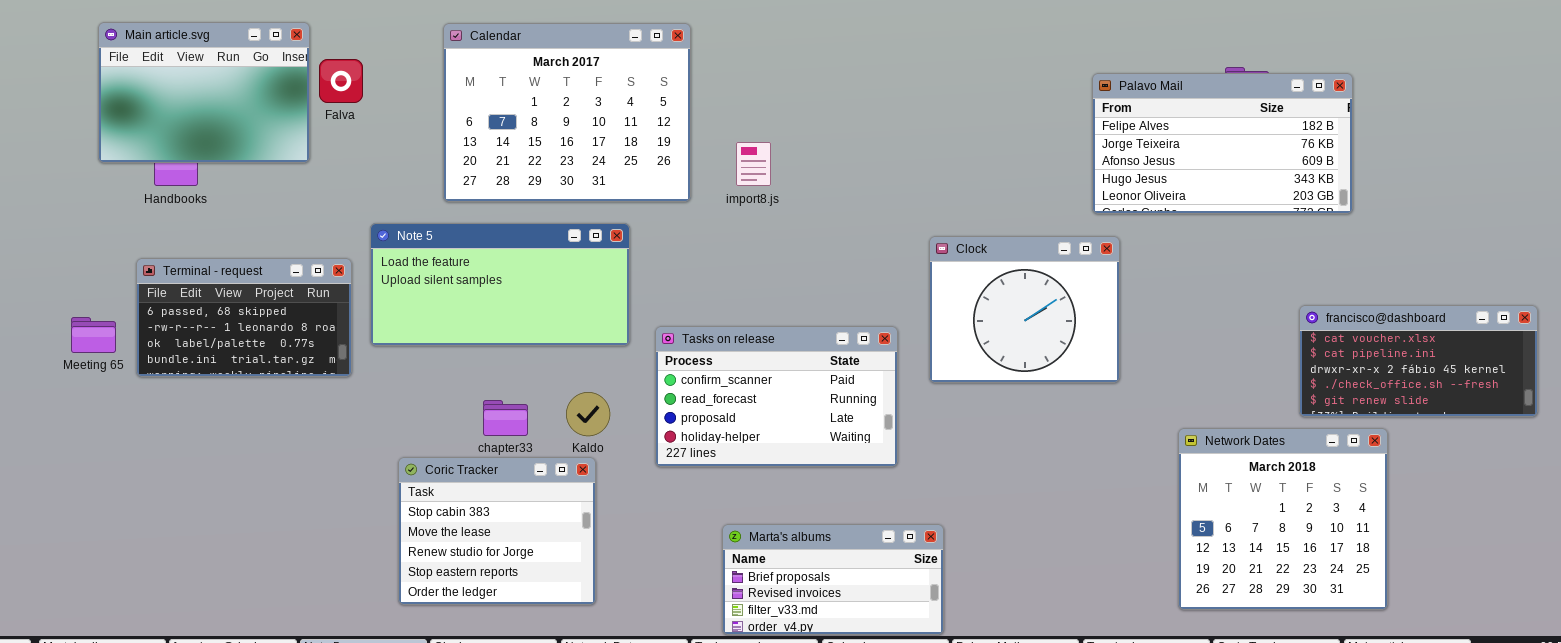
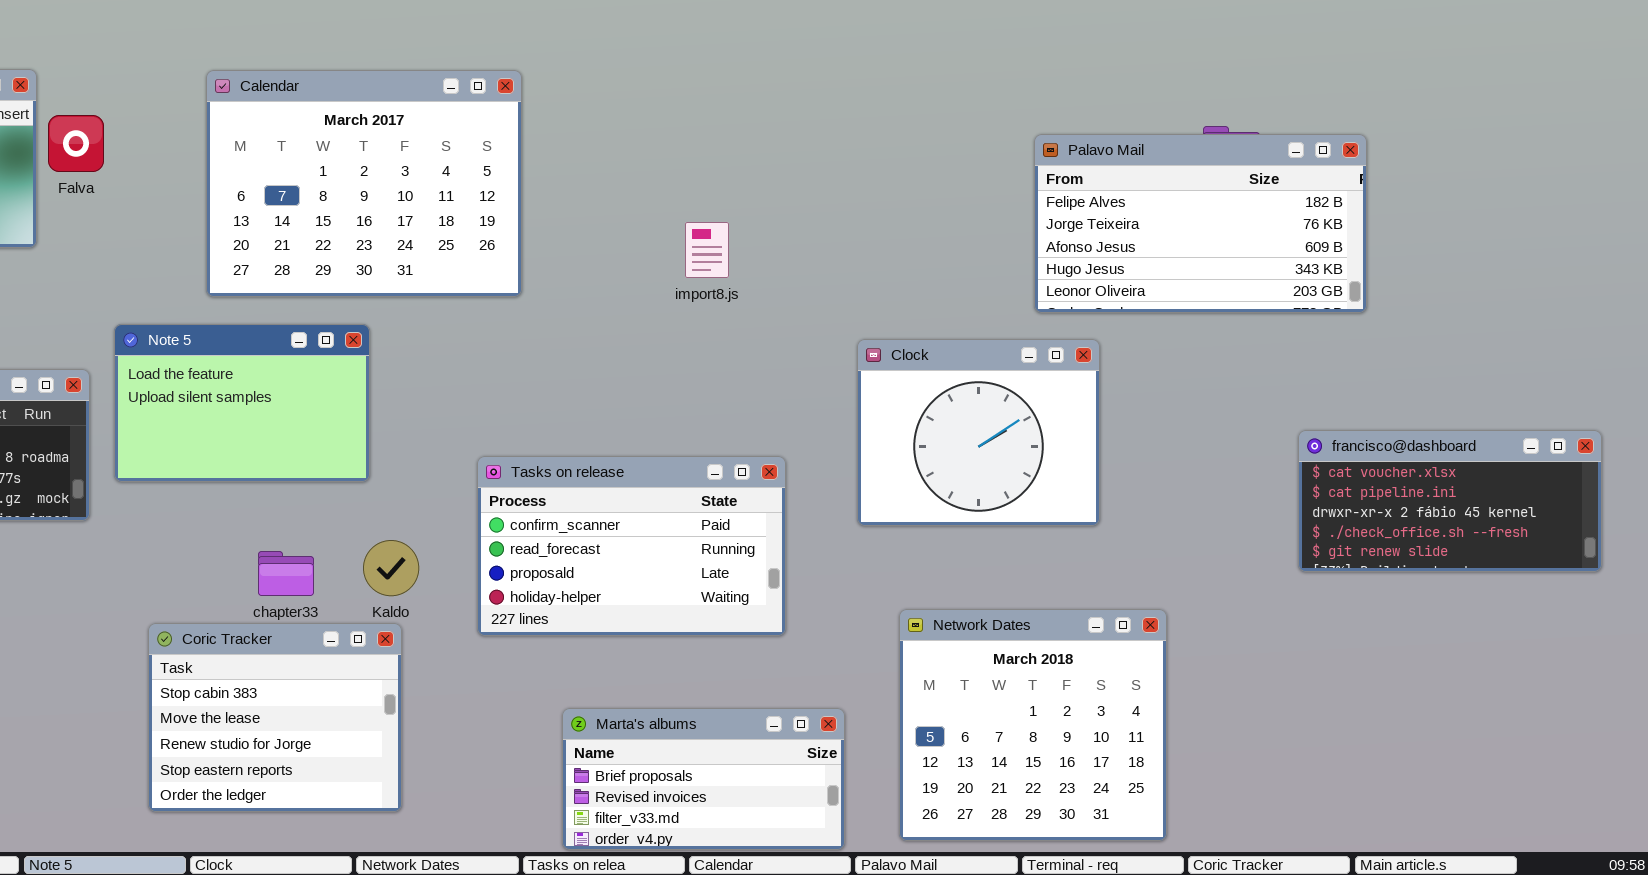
import8.js: [736,142,771,186] -> [685,222,729,278], moved
Note 5: [370,223,630,346] -> [114,324,370,482], resized
Clock: [929,236,1120,383] -> [857,339,1100,526], moved
Network Dates: [1178,428,1388,610] -> [899,609,1167,841], moved

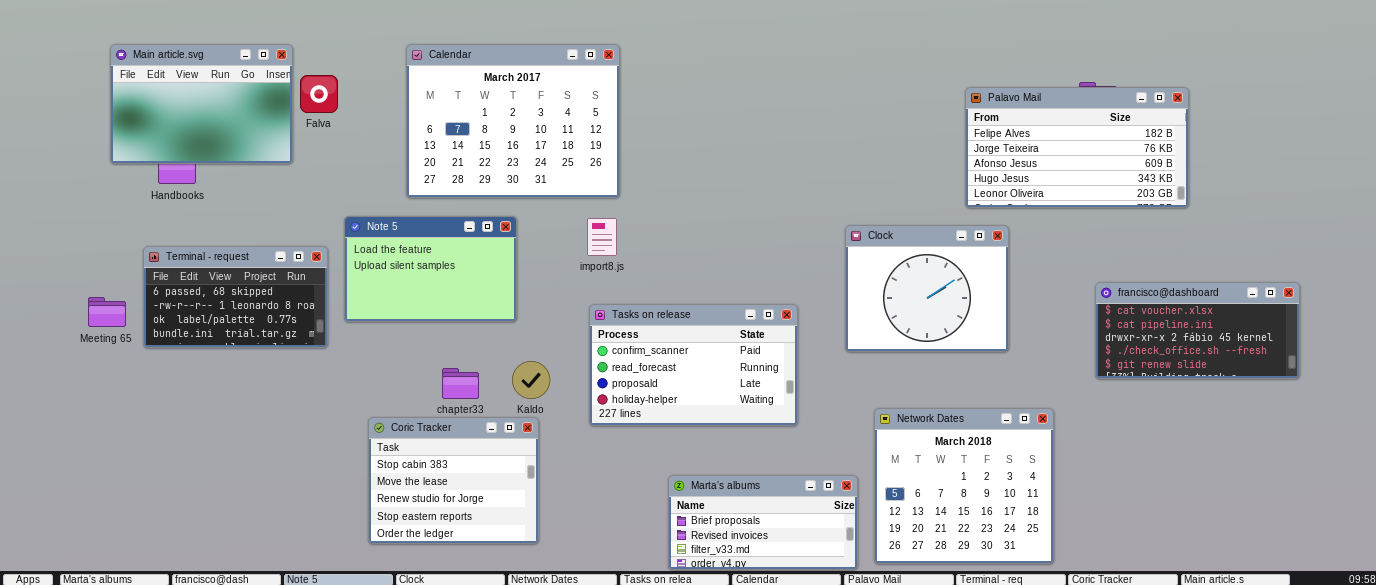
import8.js: [685,222,729,278] -> [587,218,617,256], moved
francisco@dashboard: [1298,430,1602,572] -> [1095,282,1300,379], moved
Marta's albums: [562,708,845,850] -> [668,475,858,570], moved

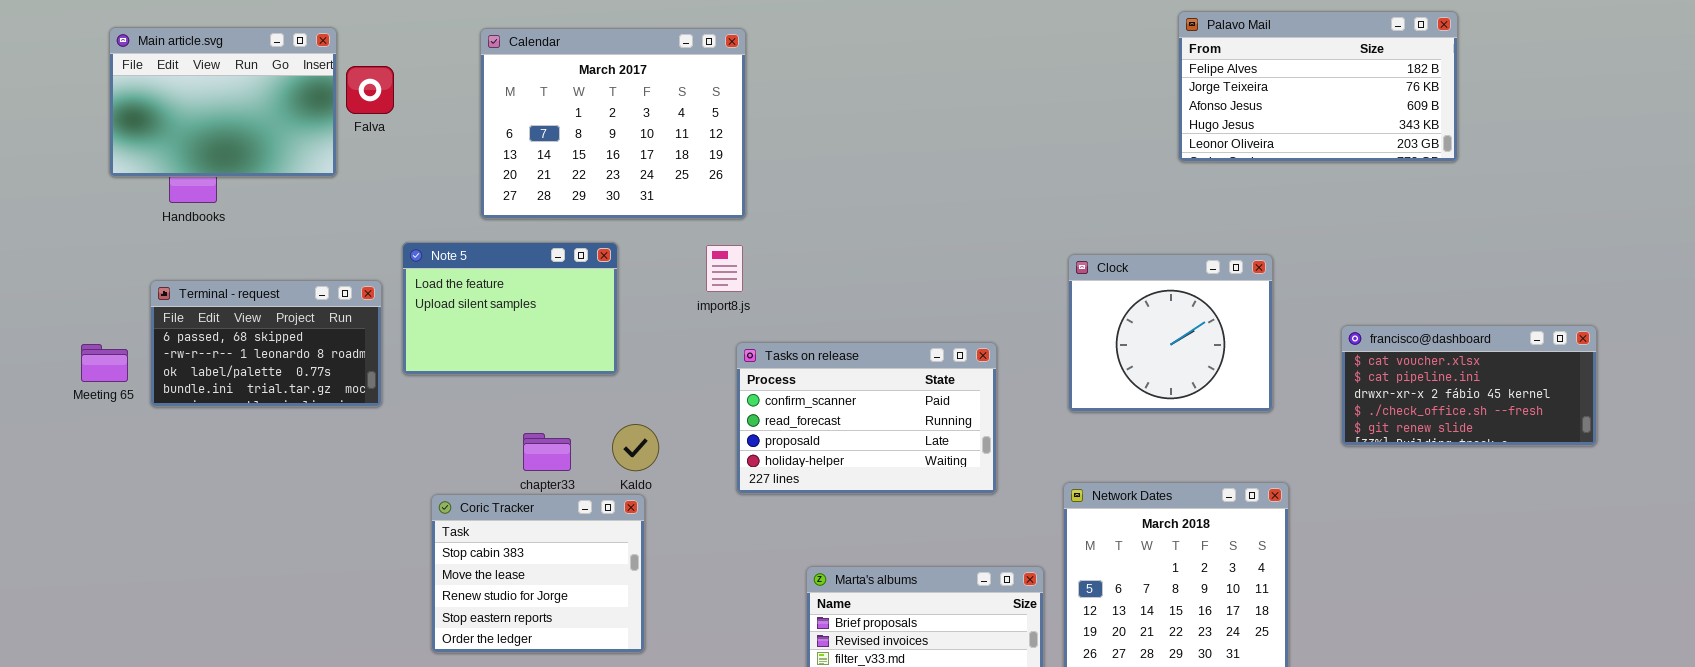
Palavo Mail: [965,87,1189,208] -> [1178,11,1458,162], moved
Clock: [845,225,1009,352] -> [1068,254,1273,412], moved
Tasks on release: [589,304,798,426] -> [736,342,997,494], moved

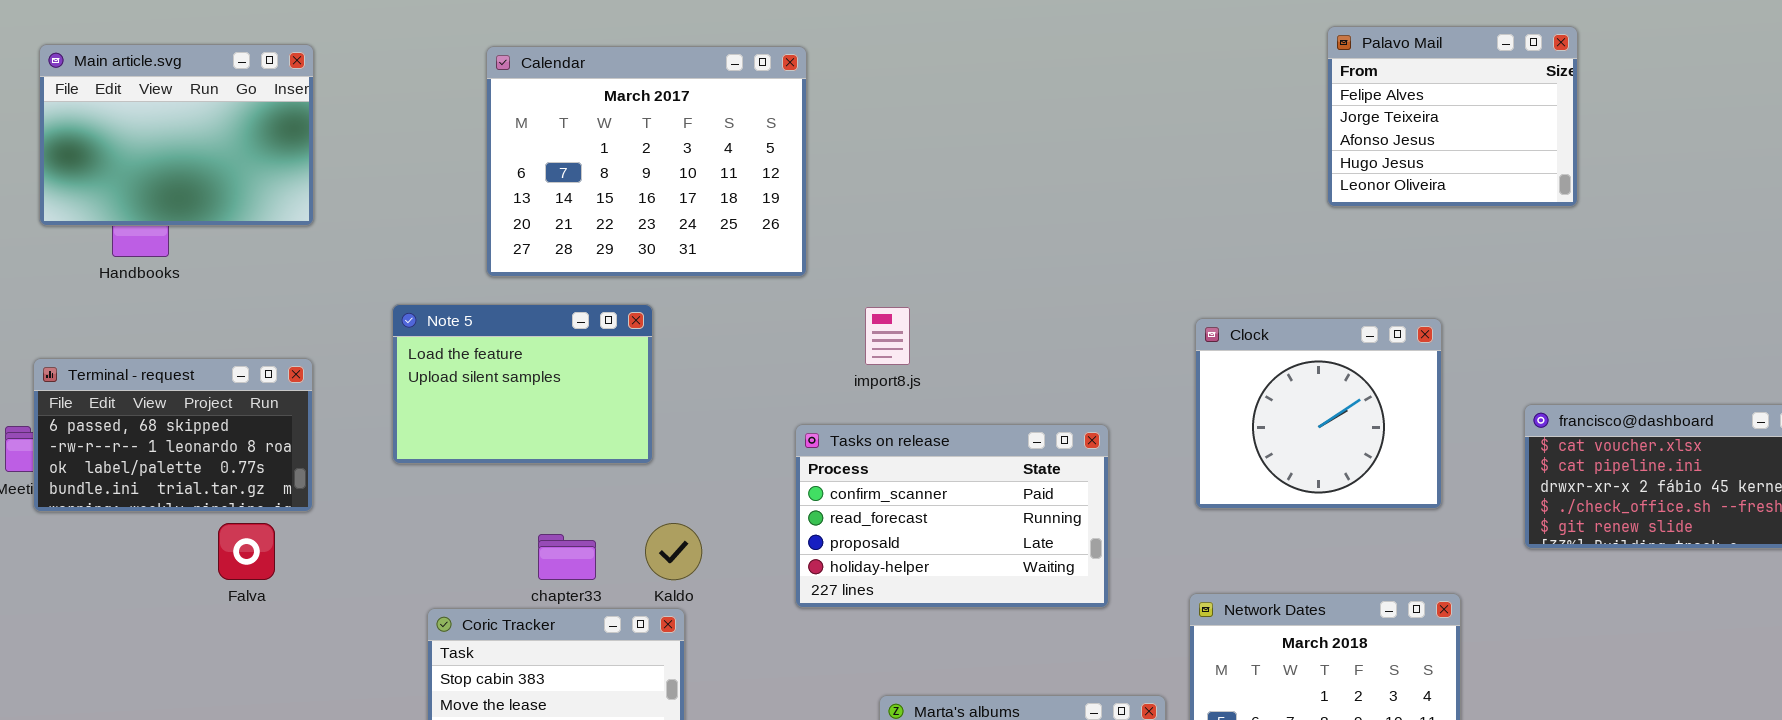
Palavo Mail: [1178,11,1458,162] -> [1327,26,1578,207], resized
Falva: [346,66,394,114] -> [218,523,275,580], moved
import8.js: [706,245,743,292] -> [865,307,910,365], moved
Terminal - request: [150,280,382,407] -> [33,358,313,512], moved

